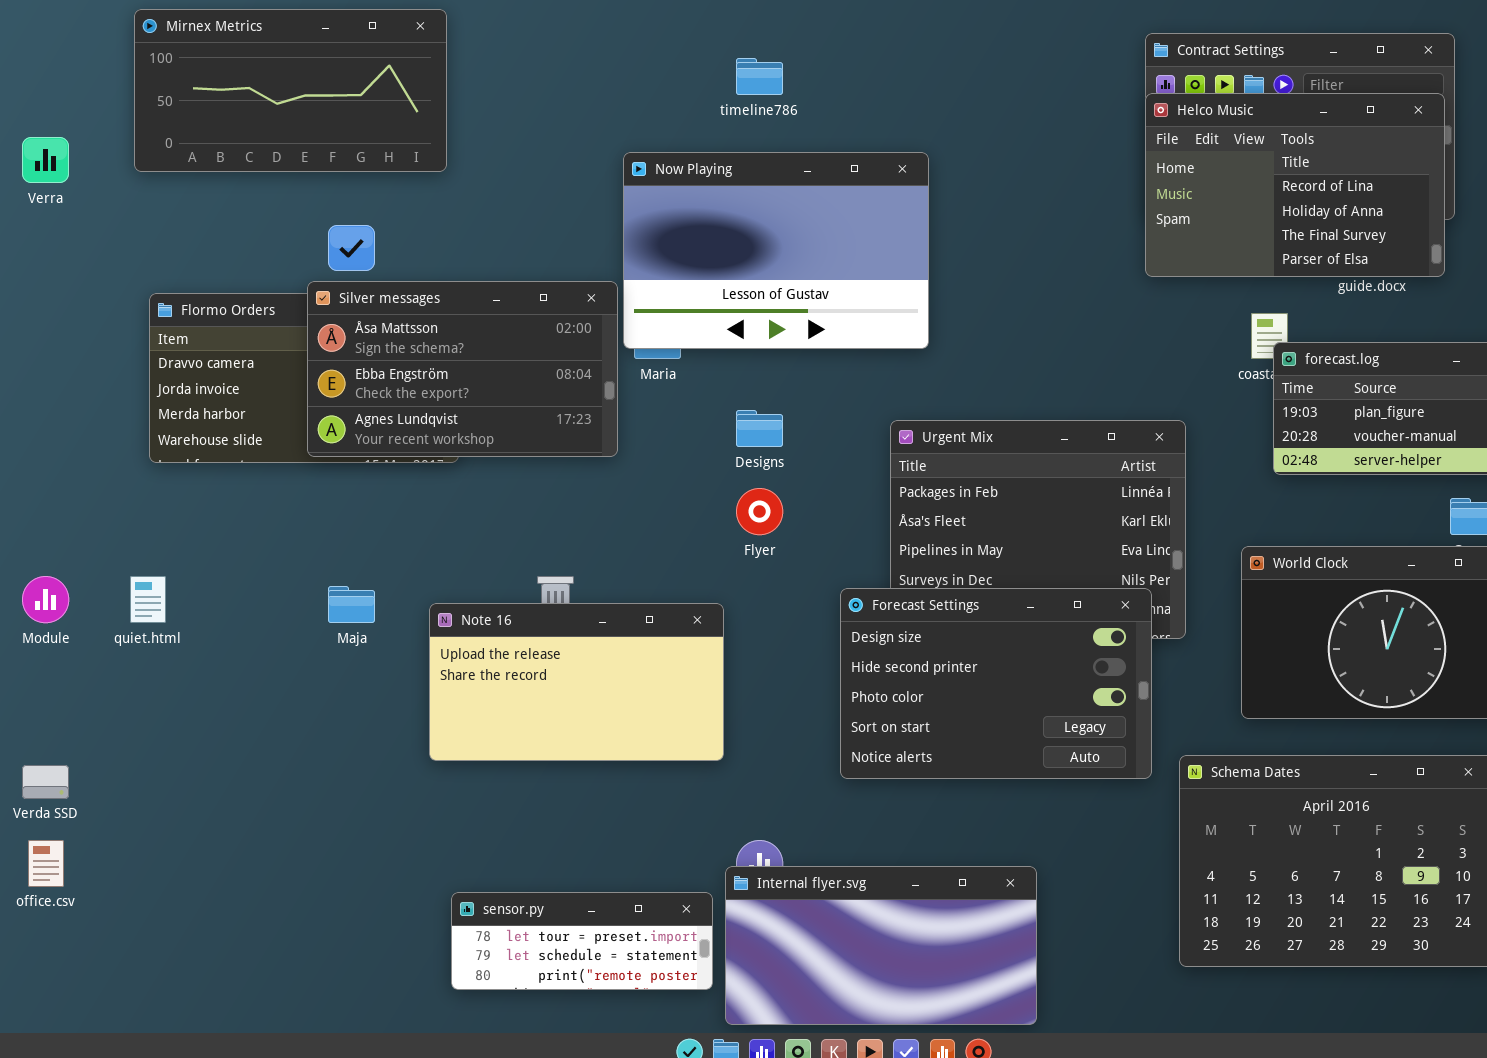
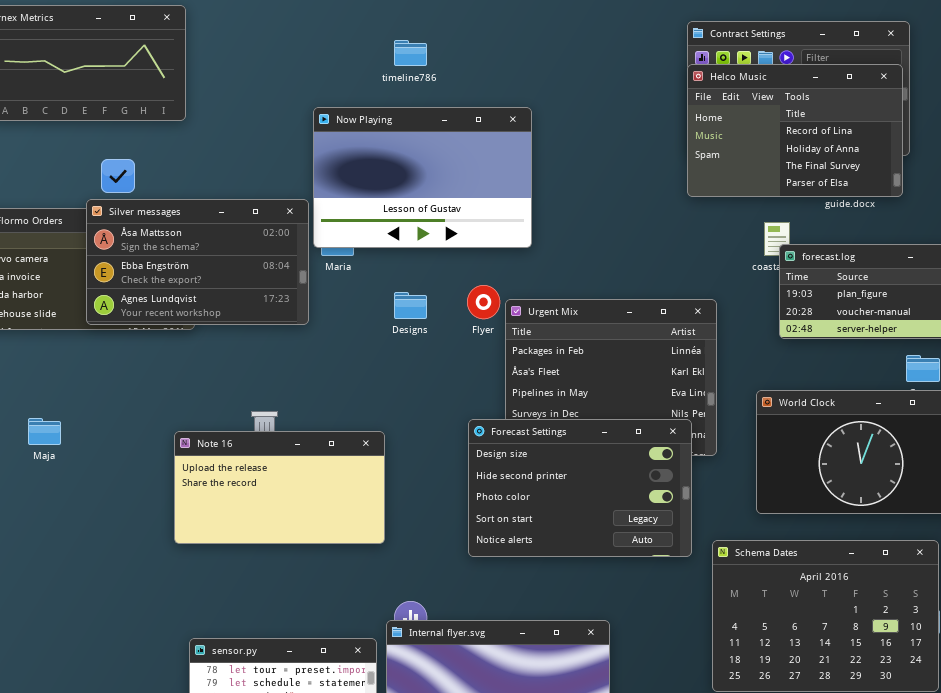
Flyer: [736,488,783,535] -> [467,285,500,319], moved
Maja: [328,586,375,623] -> [28,418,61,445], moved

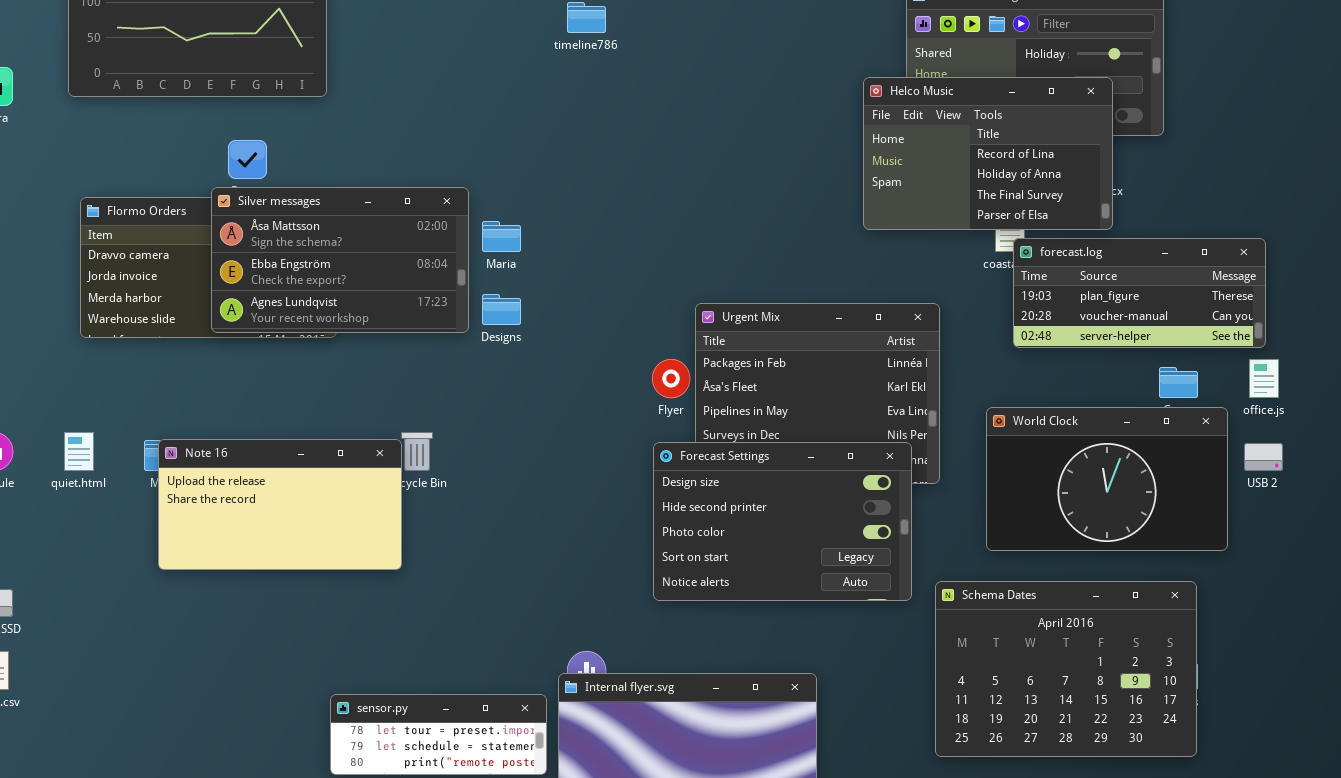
Helco Music: [687,64,903,197] -> [863,77,1113,230], moved
Now Playing: [313,107,532,248] -> none, closed
Flyer: [467,285,500,319] -> [652,359,690,398], moved
Designs: [394,292,427,319] -> [482,294,521,325], moved
Note 16: [174,431,385,544] -> [158,439,402,570], moved

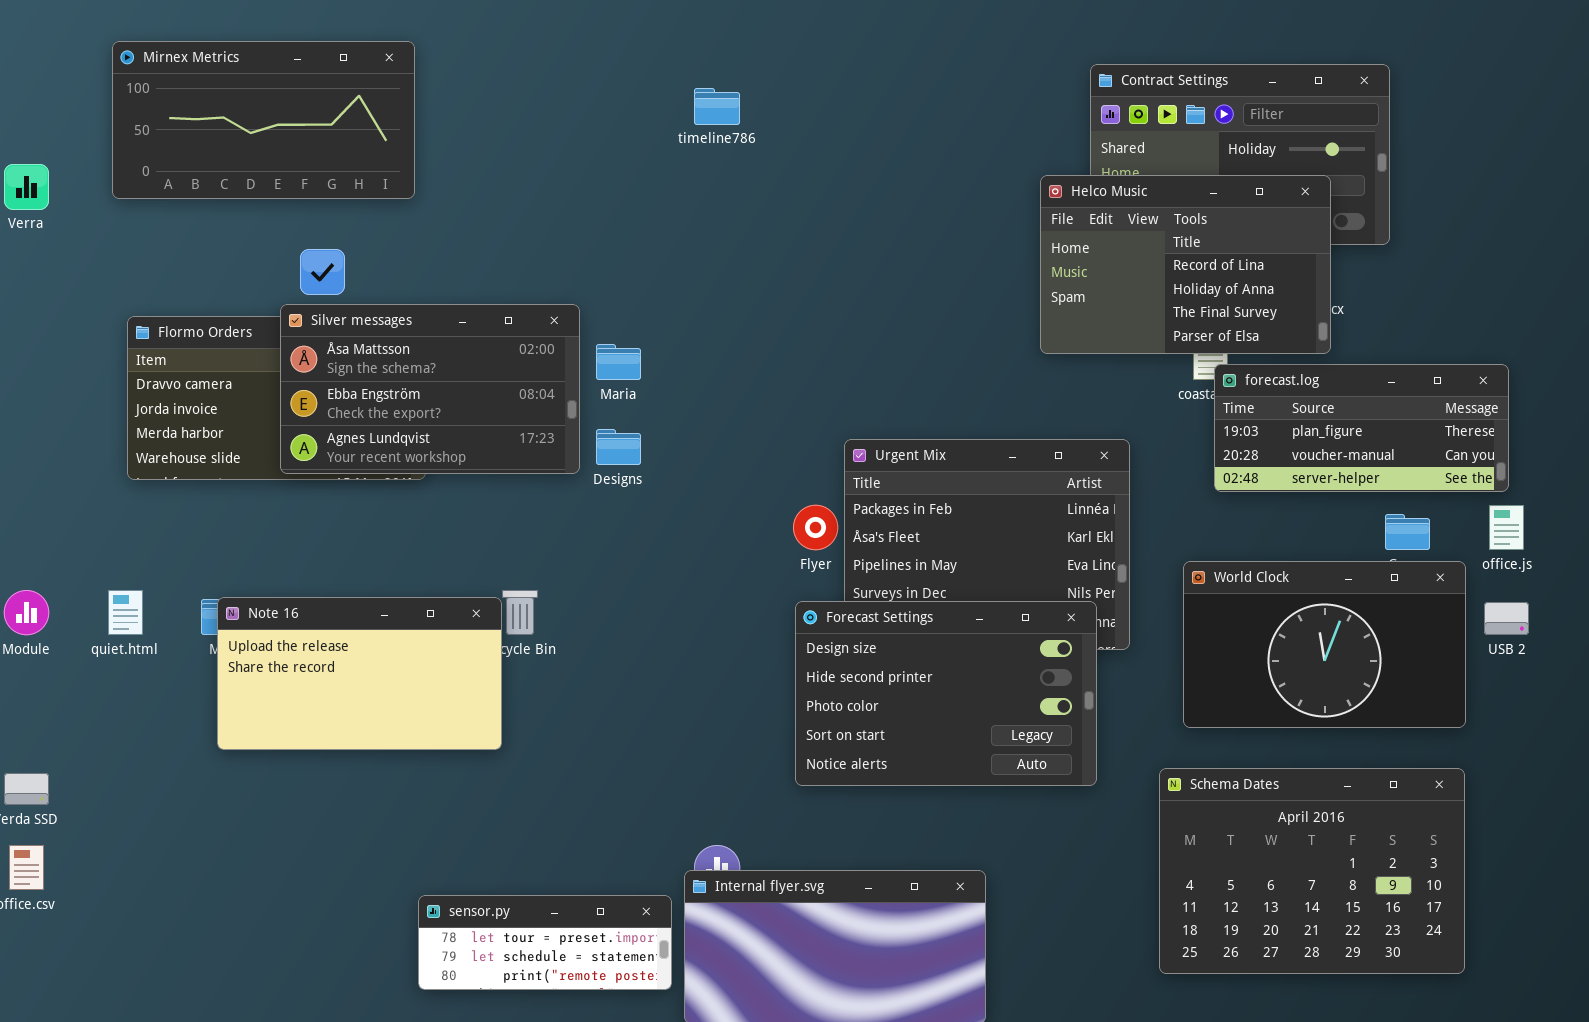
Schema Dates: [935,581,1197,757] -> [1159,768,1465,974], moved

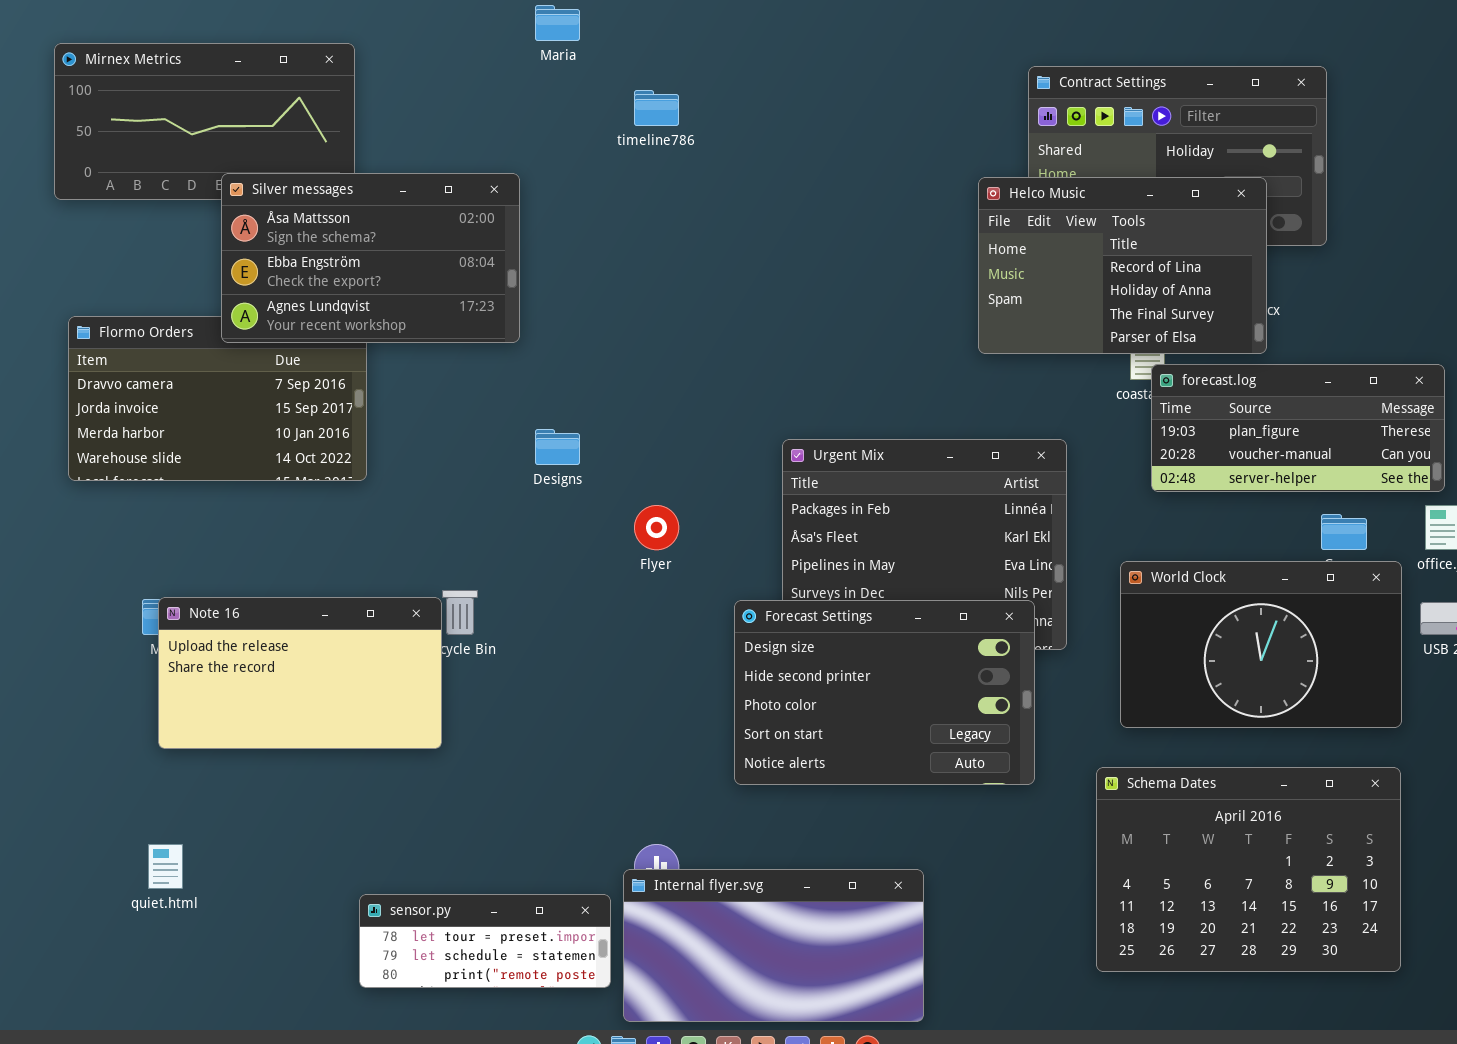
Silver messages: [280,304,580,474] -> [221,173,520,343], moved
Maria: [596,344,641,380] -> [535,5,580,41], moved
Flyer: [793,505,838,550] -> [634,505,679,550], moved
quiet.html: [108,590,143,635] -> [148,844,183,889], moved

